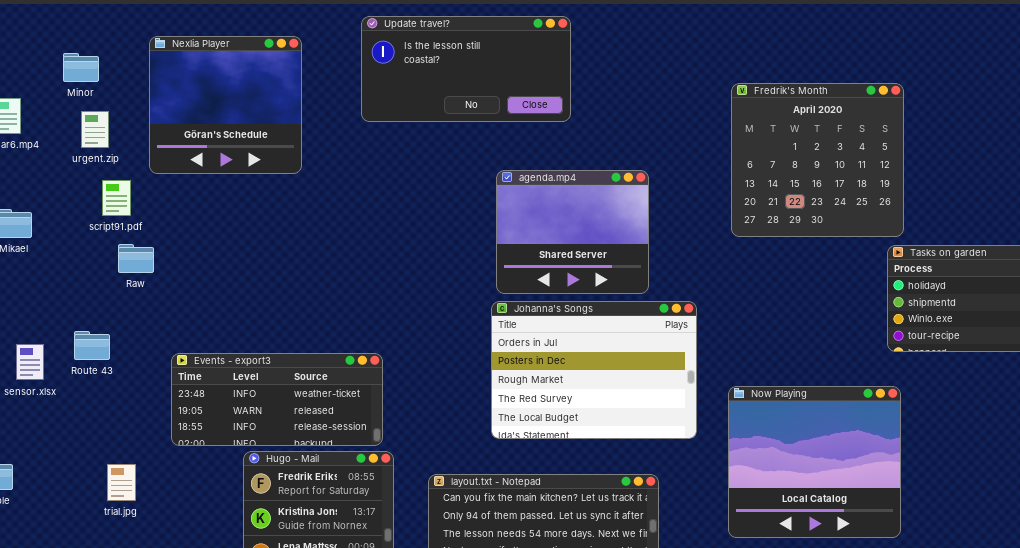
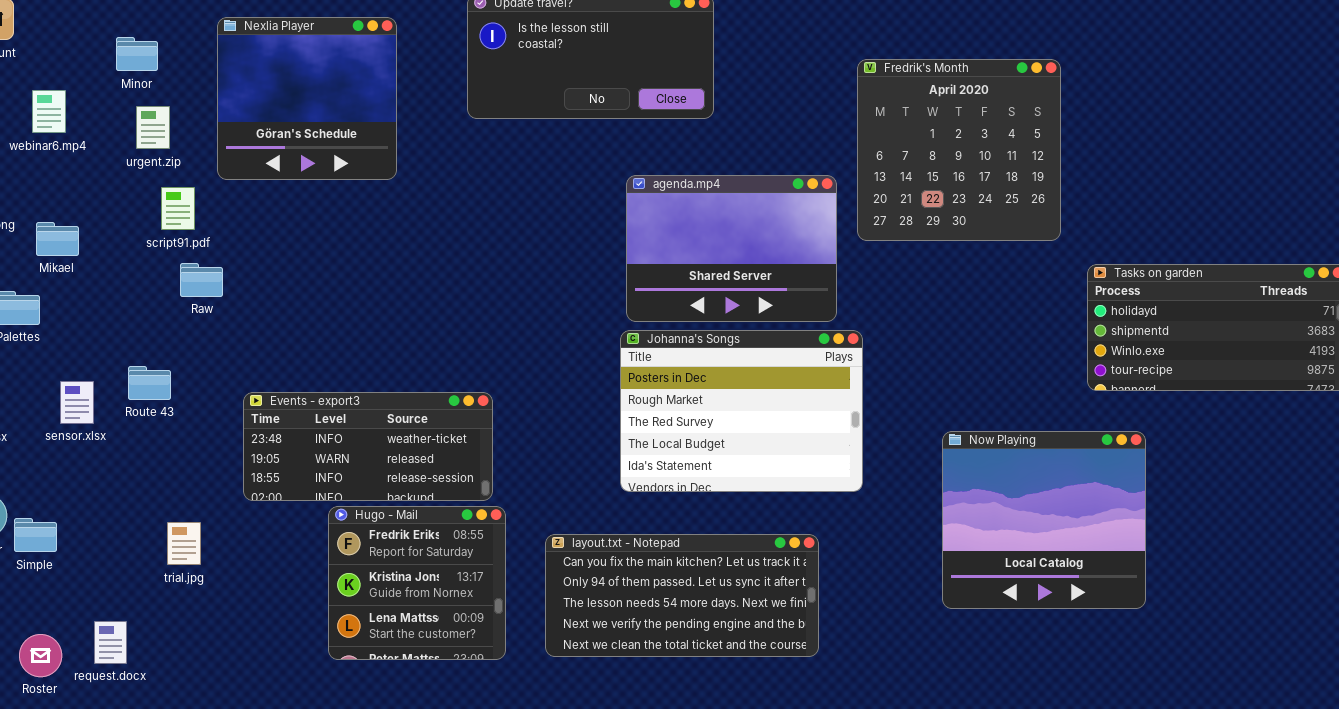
Fredrik's Month: [731,83,904,237] -> [857,59,1061,241], moved
agenda.mp4: [496,170,649,294] -> [626,175,837,322], resized
Johanna's Songs: [491,301,697,439] -> [620,330,863,492], scrolled down 1 row
Now Playing: [728,386,901,538] -> [942,431,1146,609], moved

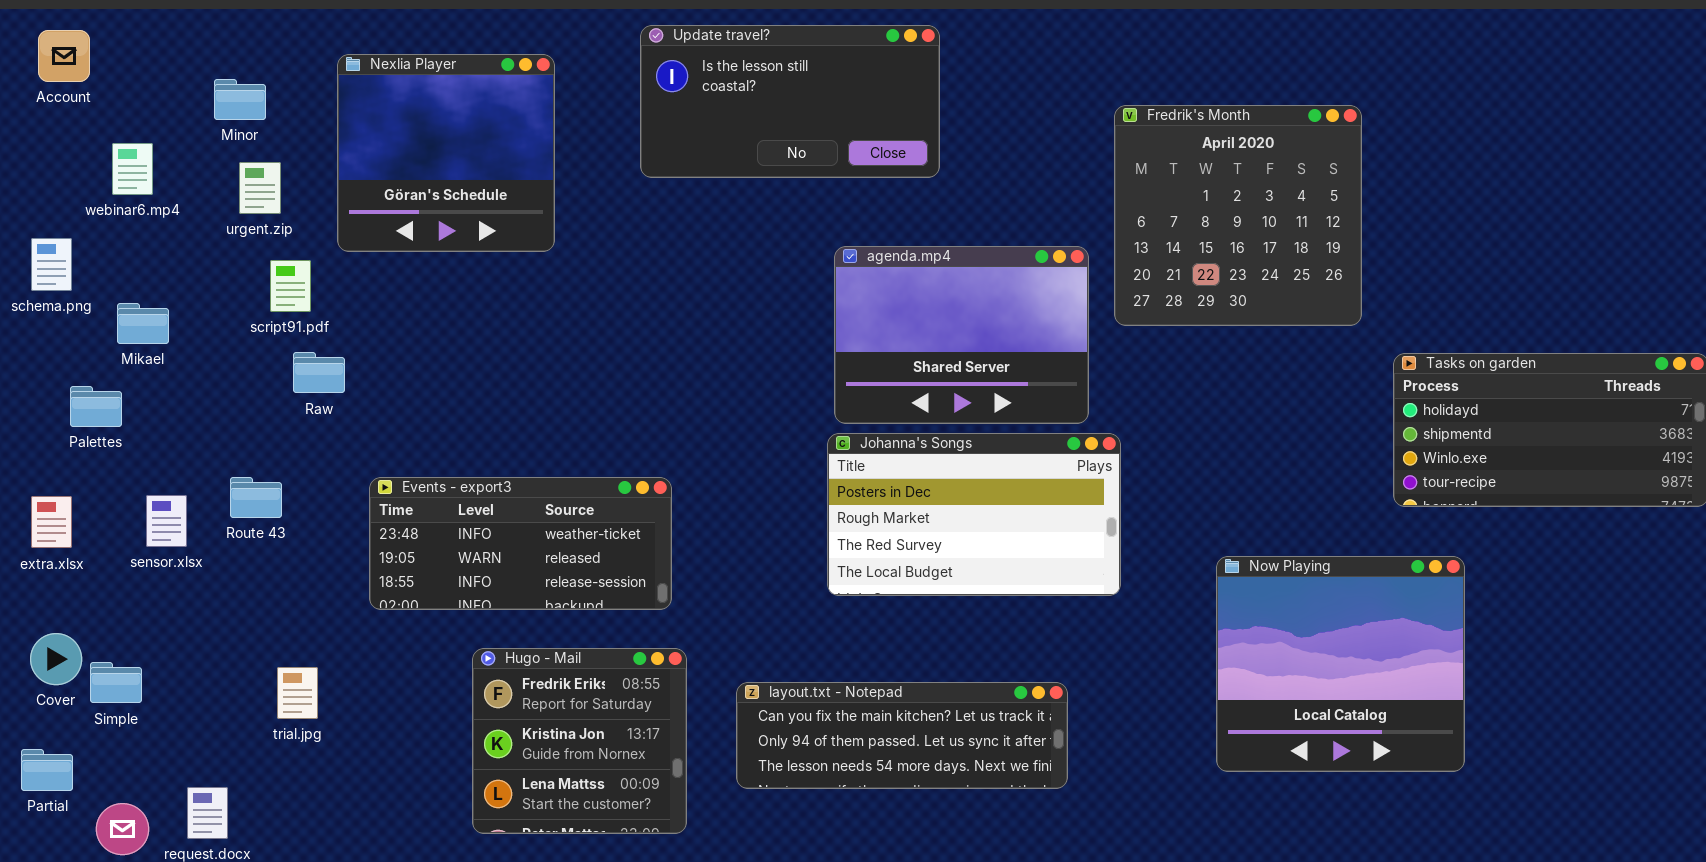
Johanna's Songs: [620,330,863,492] -> [827,433,1121,596], resized
Events - export3: [243,392,493,501] -> [369,477,672,610], moved
layout.txt - Notepad: [545,534,819,657] -> [736,682,1068,789], resized

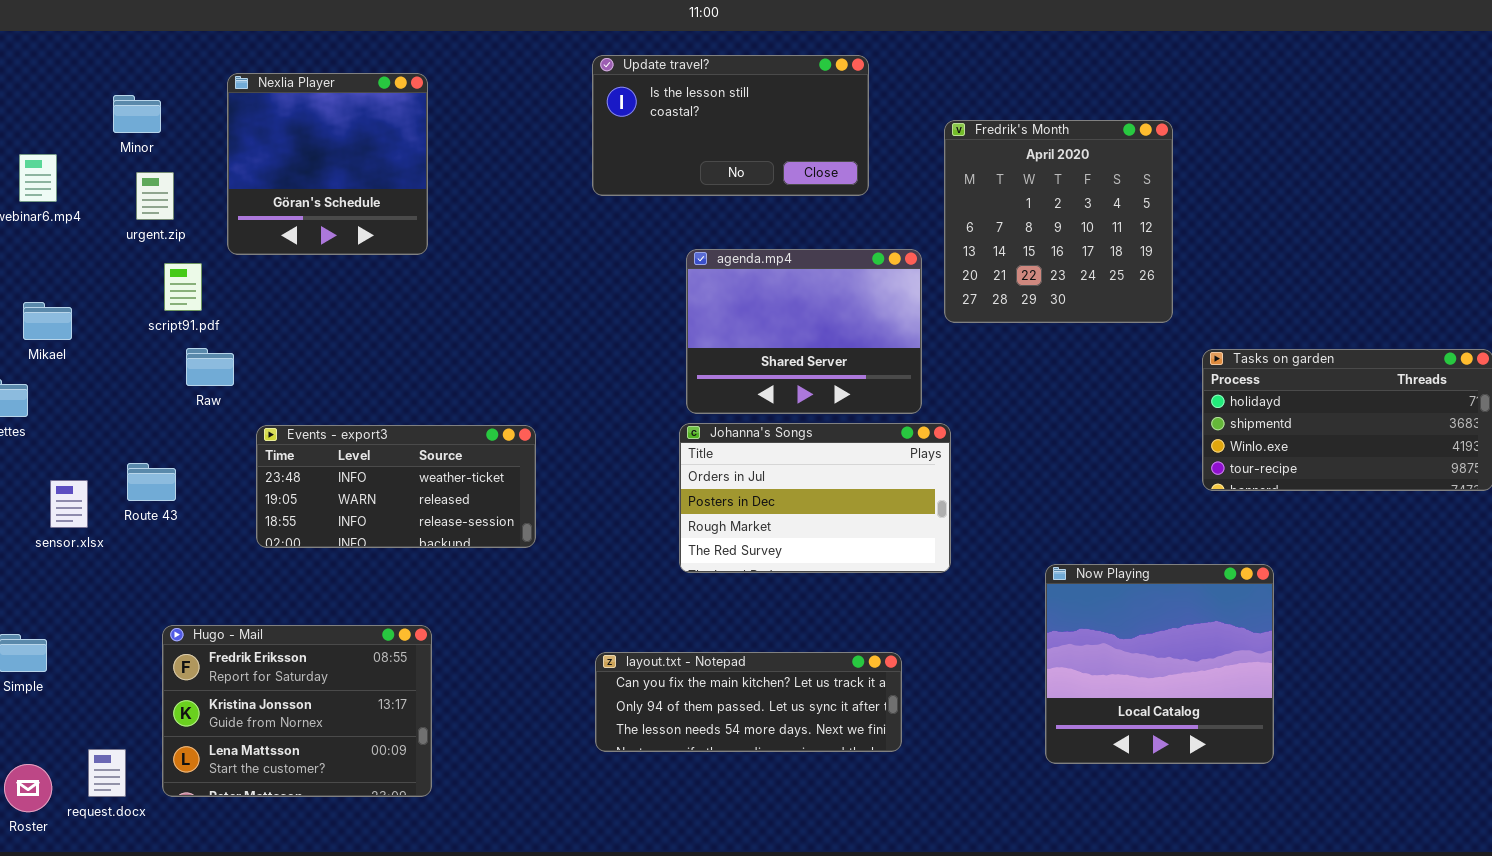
Update travel?: [640,25,940,178] -> [592,55,869,196], moved
Johanna's Songs: [827,433,1121,596] -> [679,423,951,573], scrolled up 1 row
Events - export3: [369,477,672,610] -> [256,425,536,548], moved
Now Playing: [1216,556,1465,772] -> [1045,564,1274,764], moved
Hugo - Mail: [472,648,687,834] -> [162,625,432,797], moved, resized

